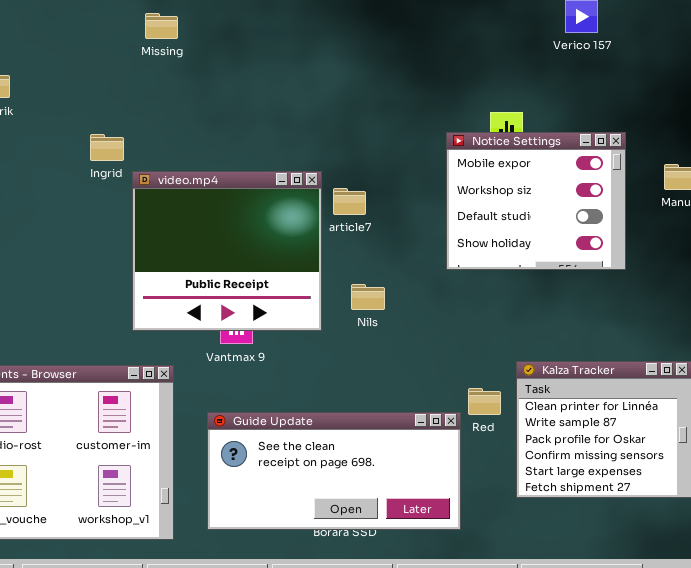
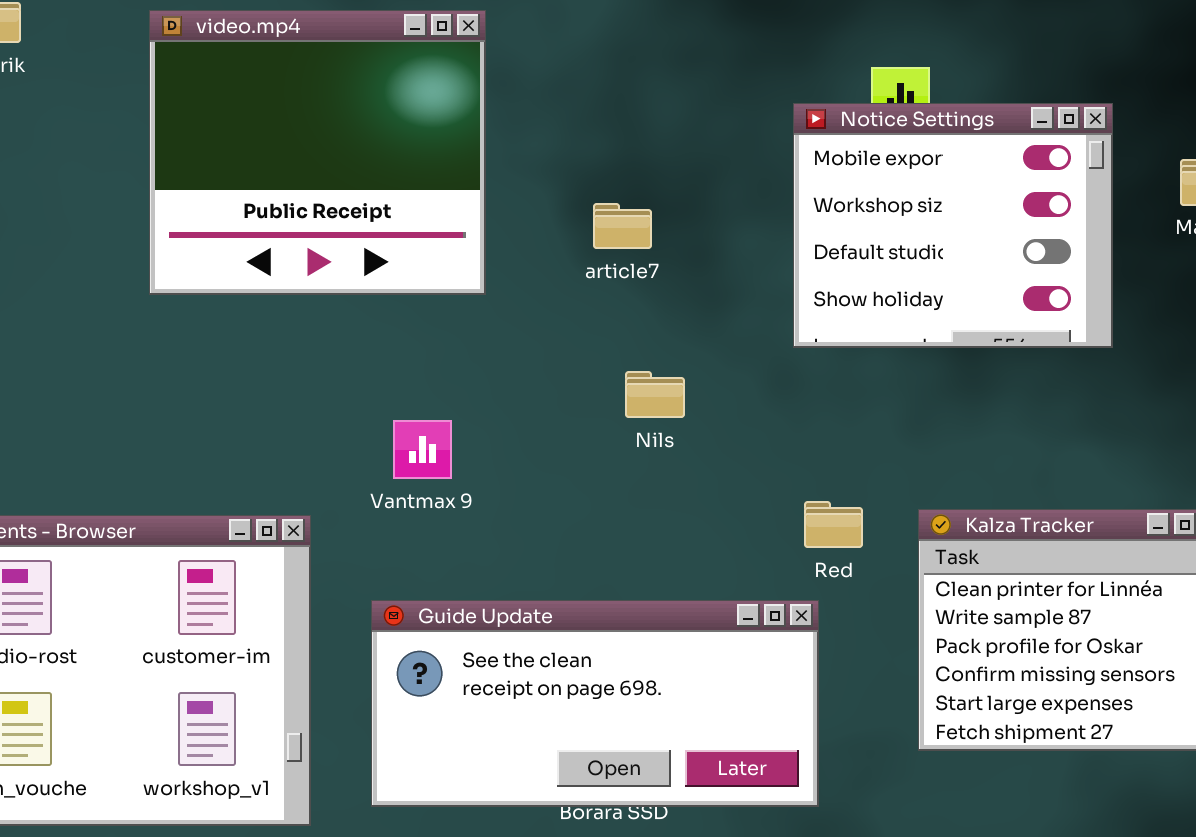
video.mp4: [132,171,322,331] -> [149,10,486,295], moved
Red: [468,388,501,415] -> [804,501,863,548], moved

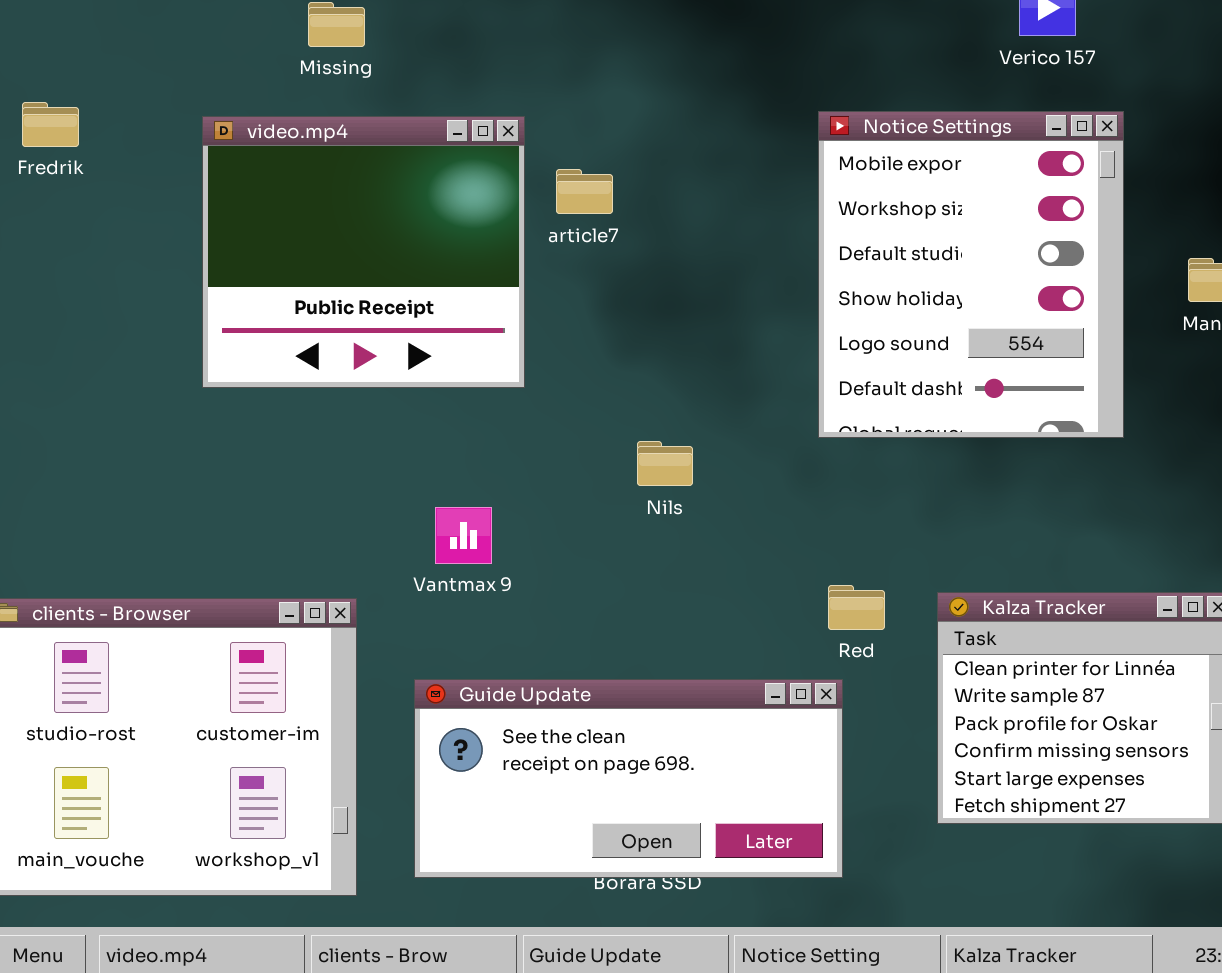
Notice Settings: [793,103,1113,348] -> [818,111,1124,438], resized
article7: [593,203,652,249] -> [556,169,613,214], moved
Nils: [625,371,685,418] -> [637,441,693,486], moved

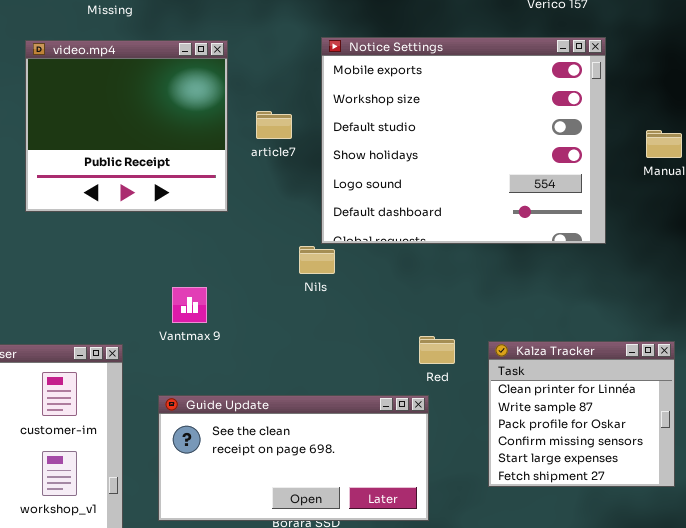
Notice Settings: [818,111,1124,438] -> [321,37,606,244], resized
article7: [556,169,613,214] -> [256,111,292,139], moved

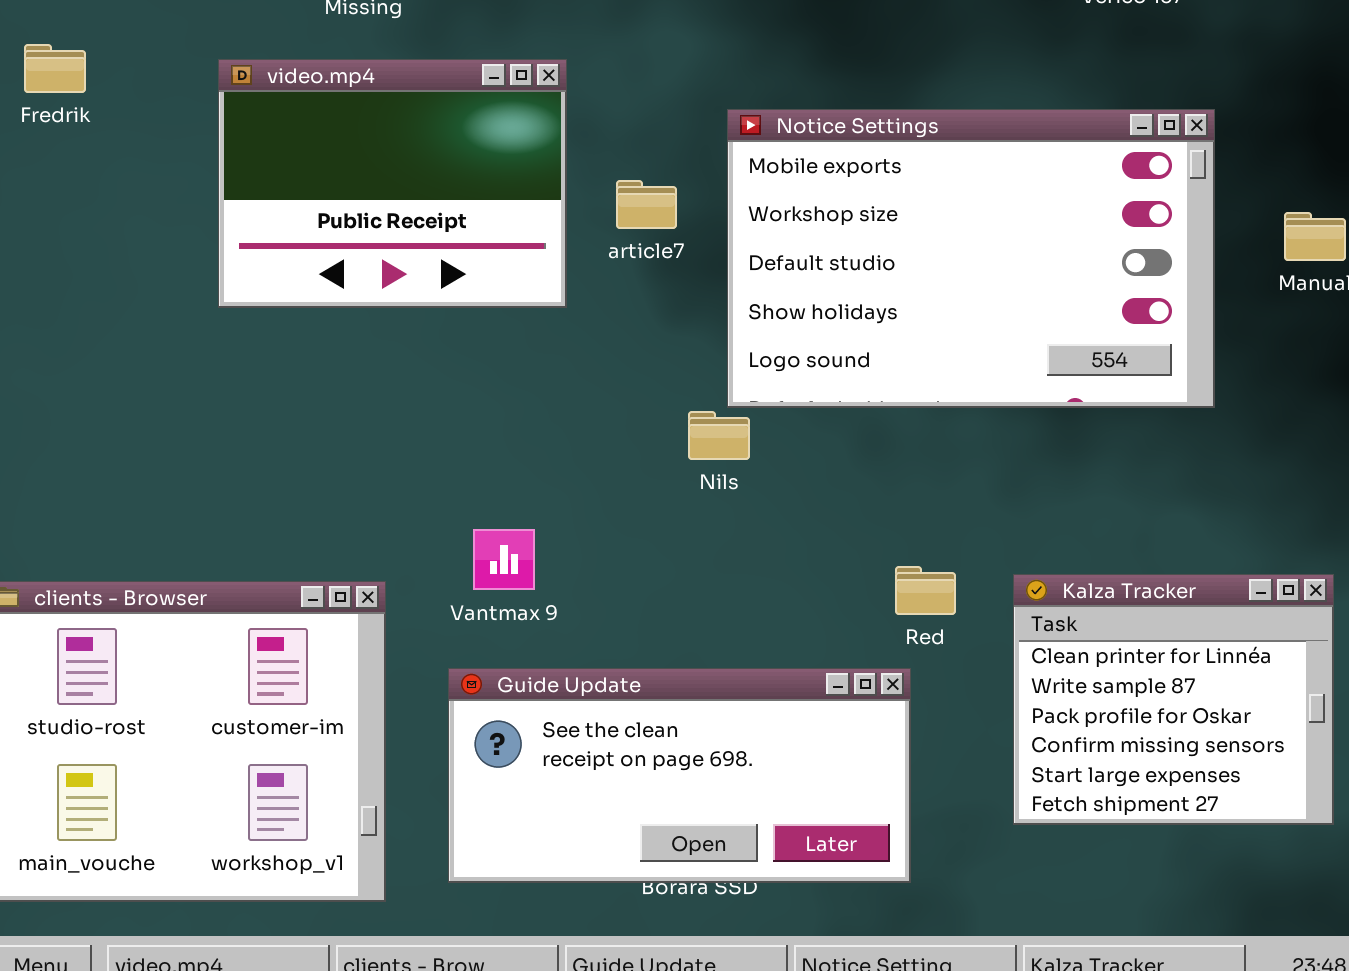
Notice Settings: [321,37,606,244] -> [727,109,1215,408], resized
video.mp4: [25,40,228,212] -> [218,59,567,308], resized
Vantmax 9: [172,287,207,323] -> [473,529,535,590], moved

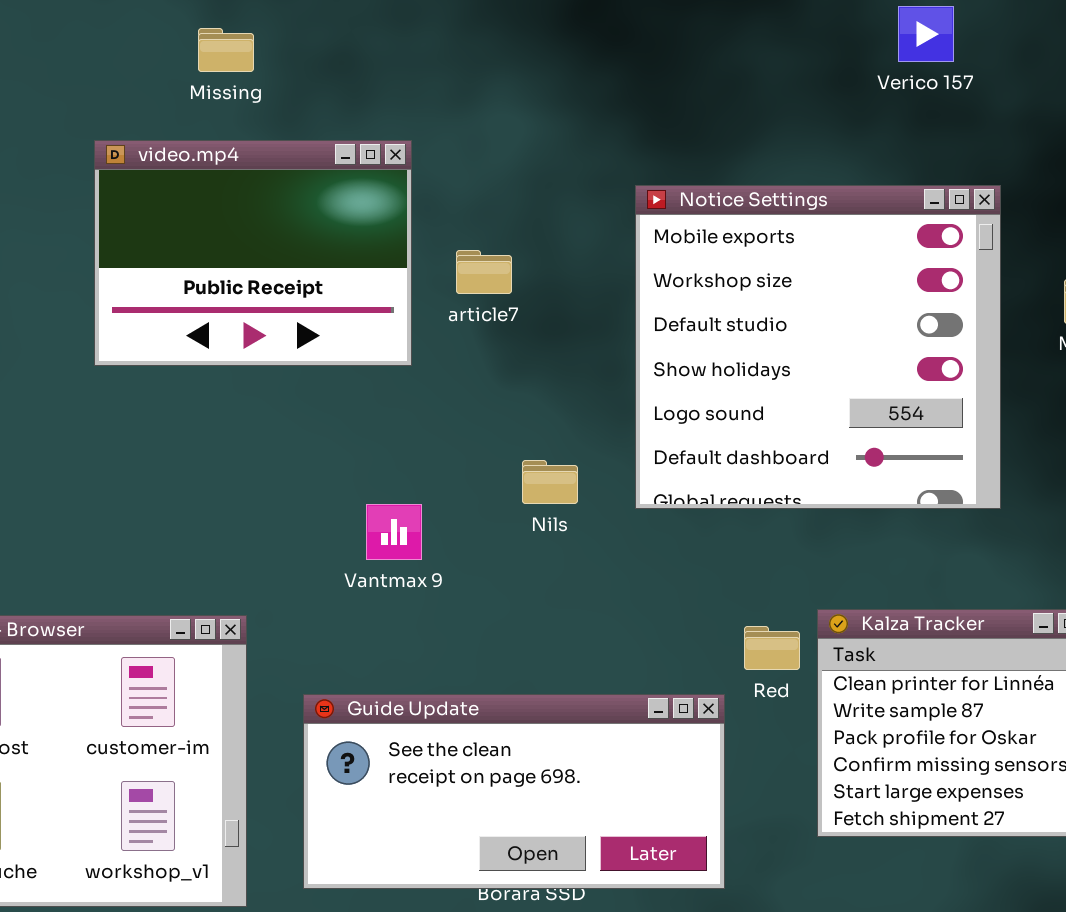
Notice Settings: [727,109,1215,408] -> [635,185,1001,509], resized
Vantmax 9: [473,529,535,590] -> [366,504,422,560], moved
Red: [895,566,956,615] -> [744,626,800,670], moved

